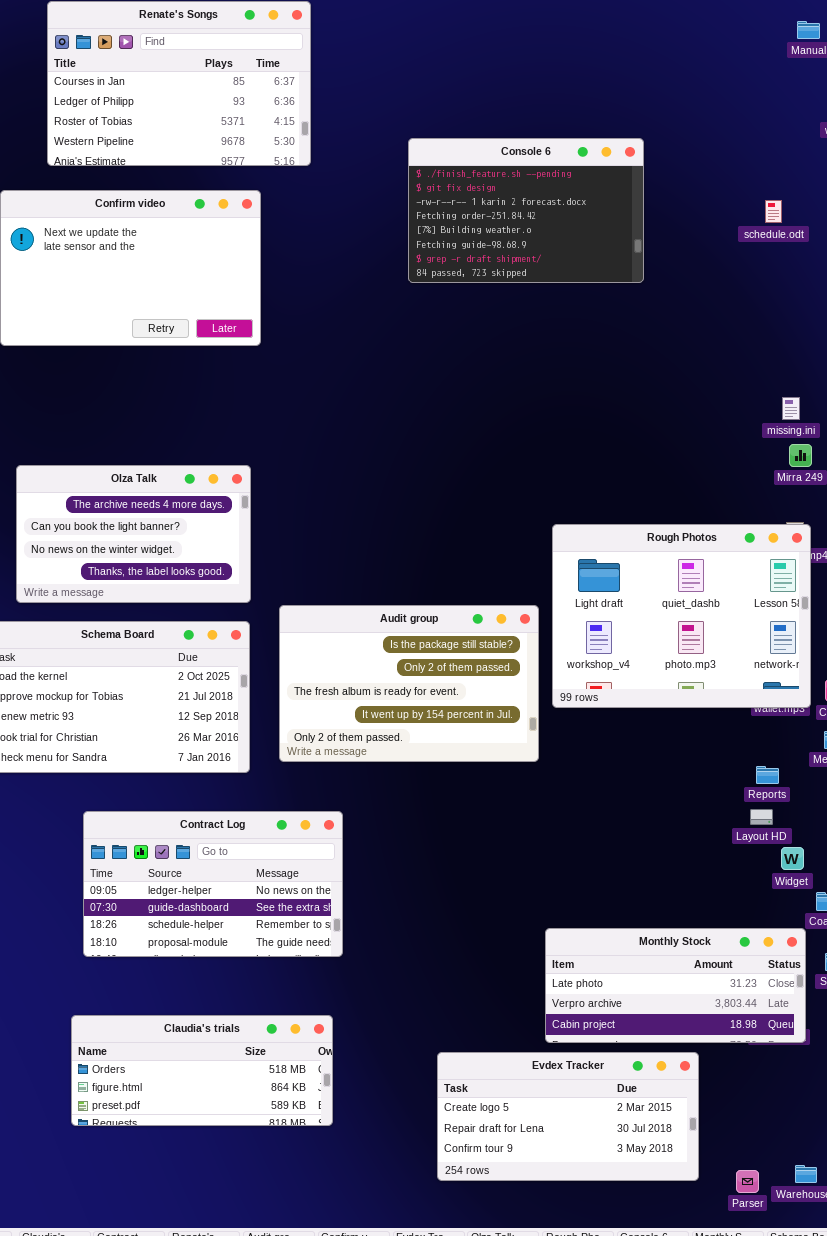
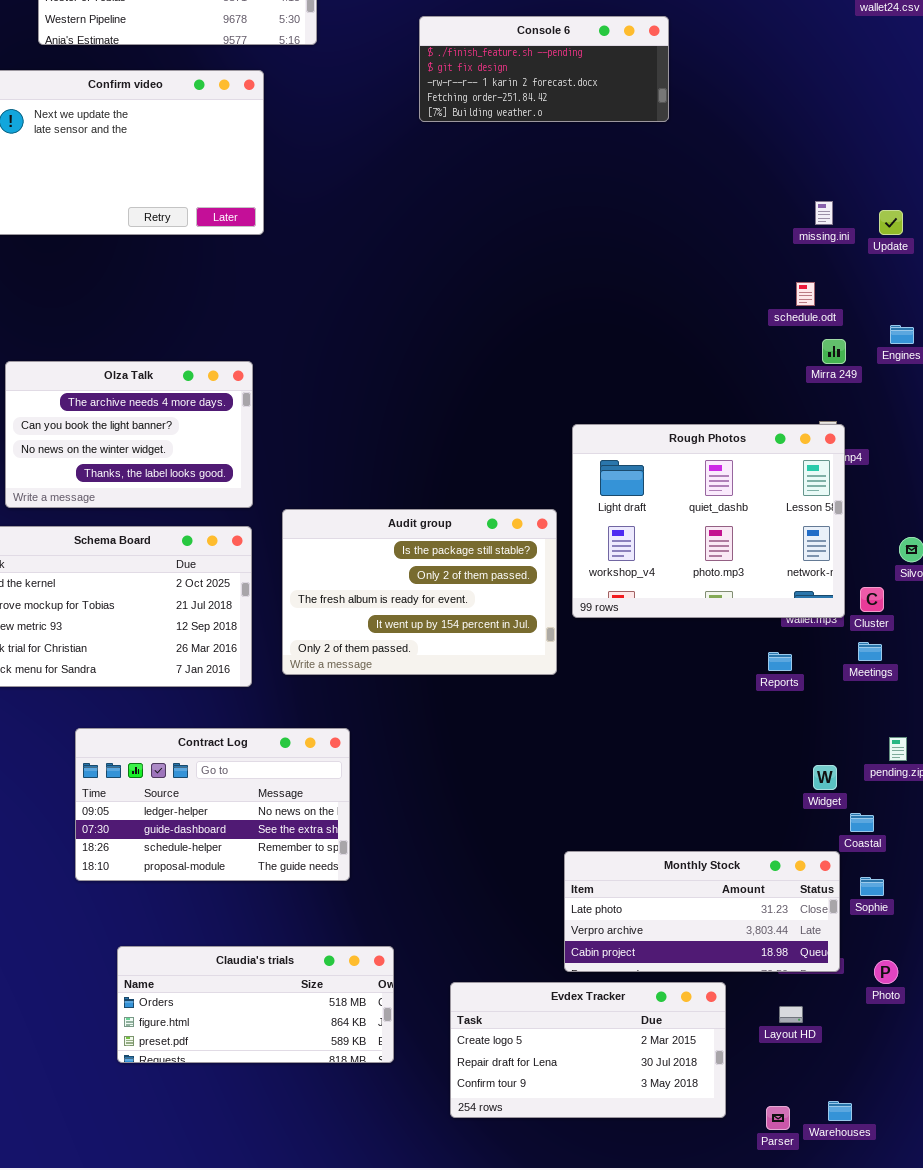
Console 6: [408,138,644,283] -> [419,16,669,122], resized
schedule.odt: [765,200,782,223] -> [796,282,815,306], moved
missing.ini: [782,397,800,420] -> [815,201,833,225], moved
Reports: [756,766,779,784] -> [768,652,792,671], moved
Layout HD: [750,809,773,825] -> [779,1006,803,1023], moved
Claudia's trials: [71,1015,333,1126] -> [117,946,394,1063], moved

